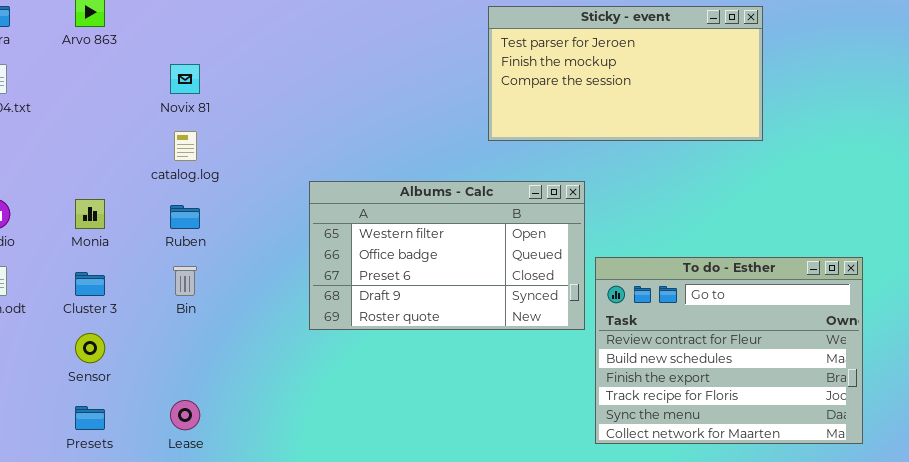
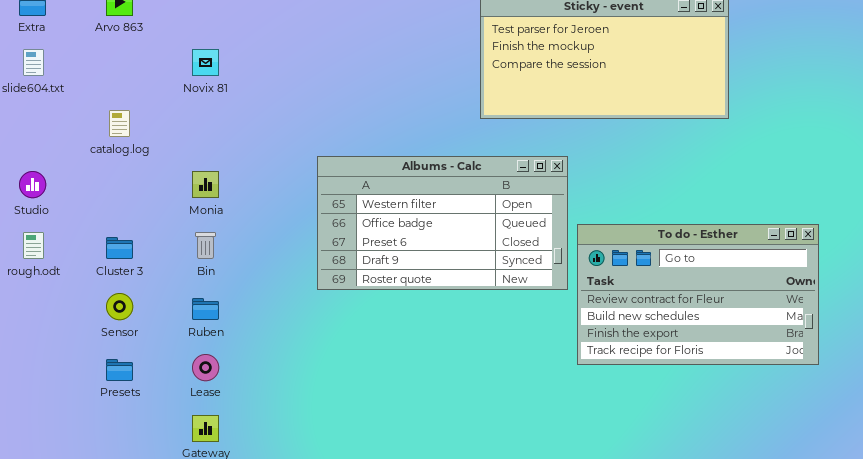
catalog.log: [174,131,197,161] -> [109,110,130,137], moved
Monia: [75,199,105,229] -> [192,171,219,198], moved
Ruben: [170,205,200,229] -> [192,298,219,320], moved
To do - Esther: [595,257,863,444] -> [577,224,819,365], resized

